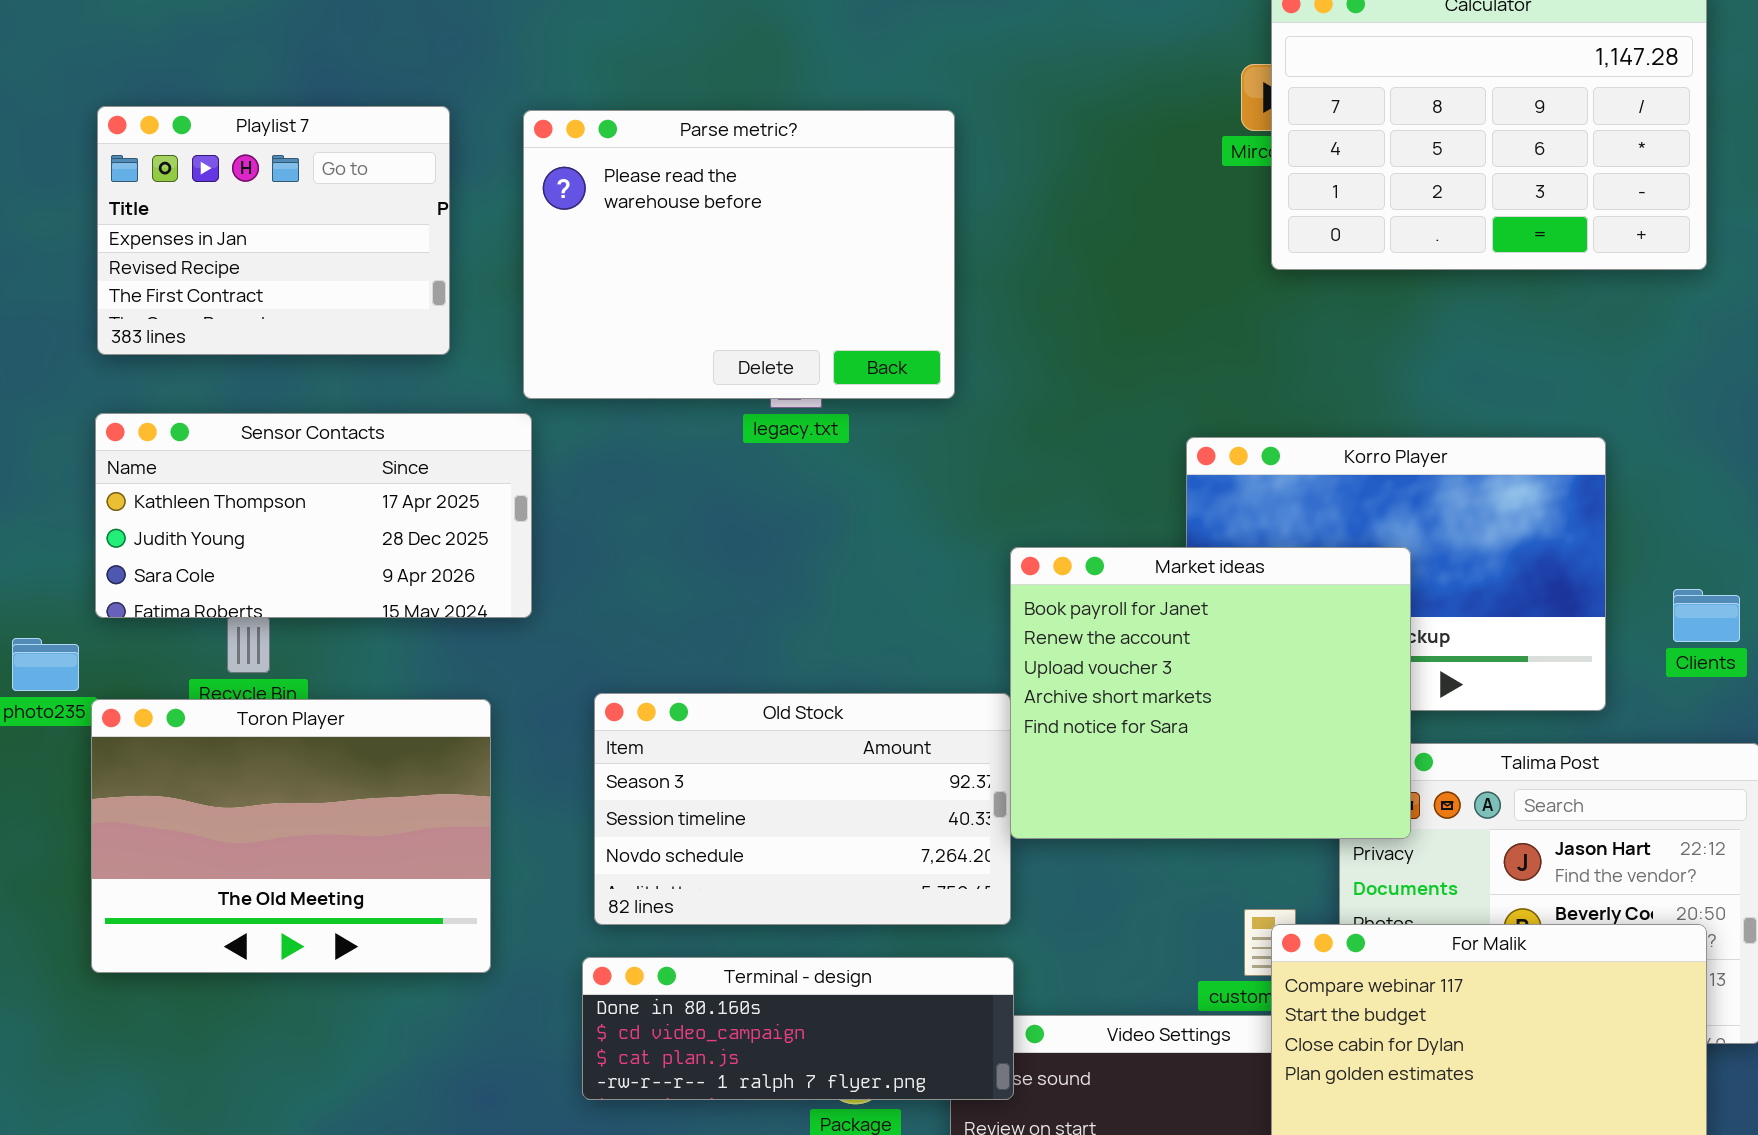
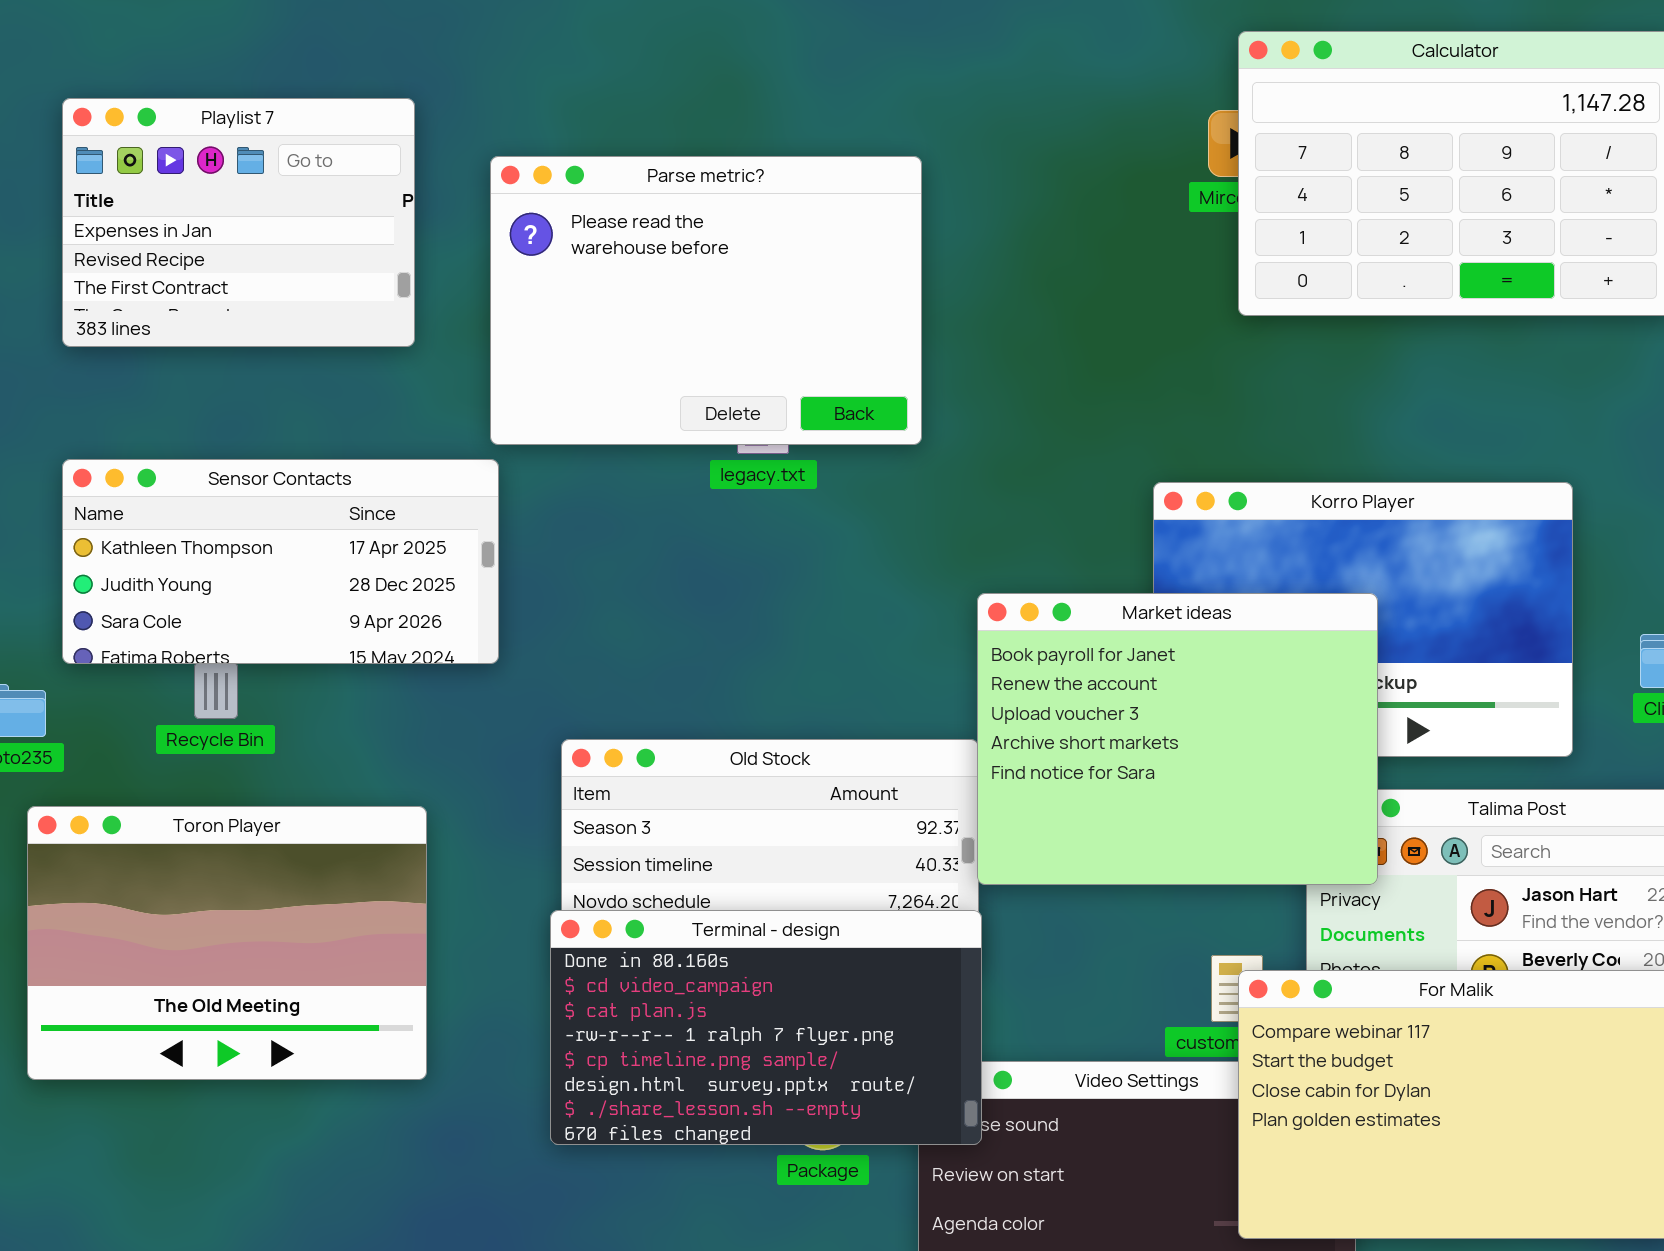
Playlist 7: [97,106,450,355] -> [62,98,415,347], moved
Toron Player: [91,699,491,973] -> [27,806,427,1080], moved
Terminal - design: [582,957,1014,1100] -> [550,910,982,1145], resized

